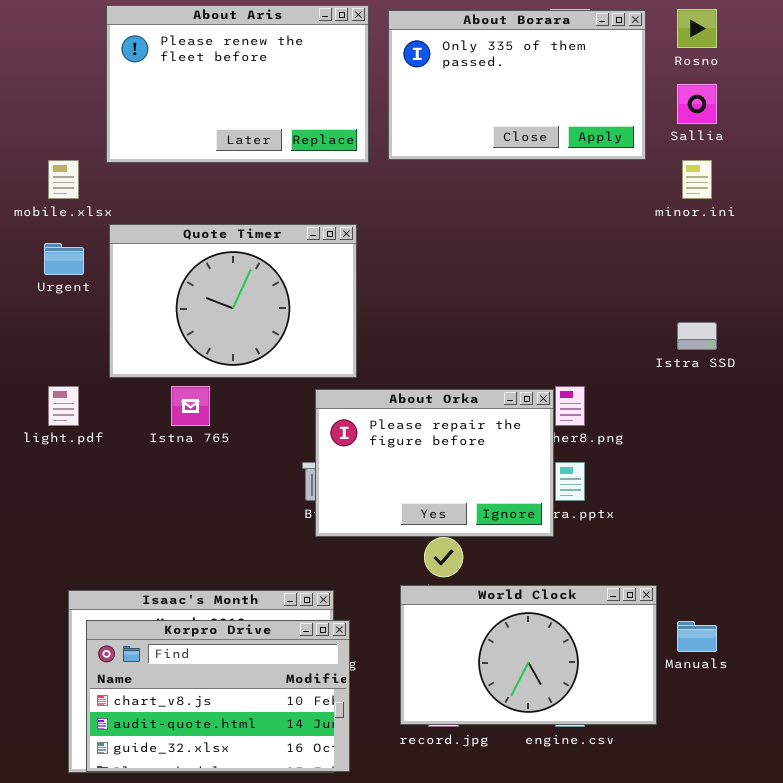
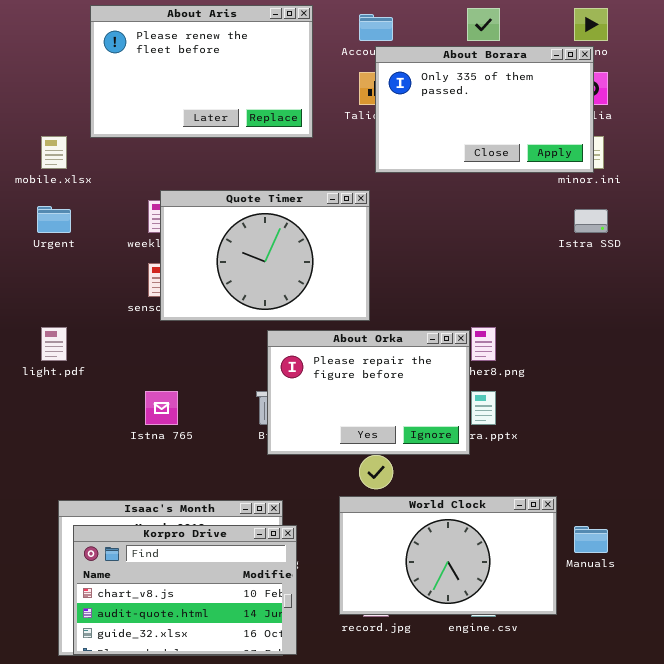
About Borara: [388,10,646,160] -> [375,46,594,173], moved
Quote Timer: [109,224,357,378] -> [160,190,370,321], moved
Istra SSD: [677,322,717,350] -> [574,209,608,233], moved
Istna 765: [171,386,210,426] -> [145,391,178,425], moved

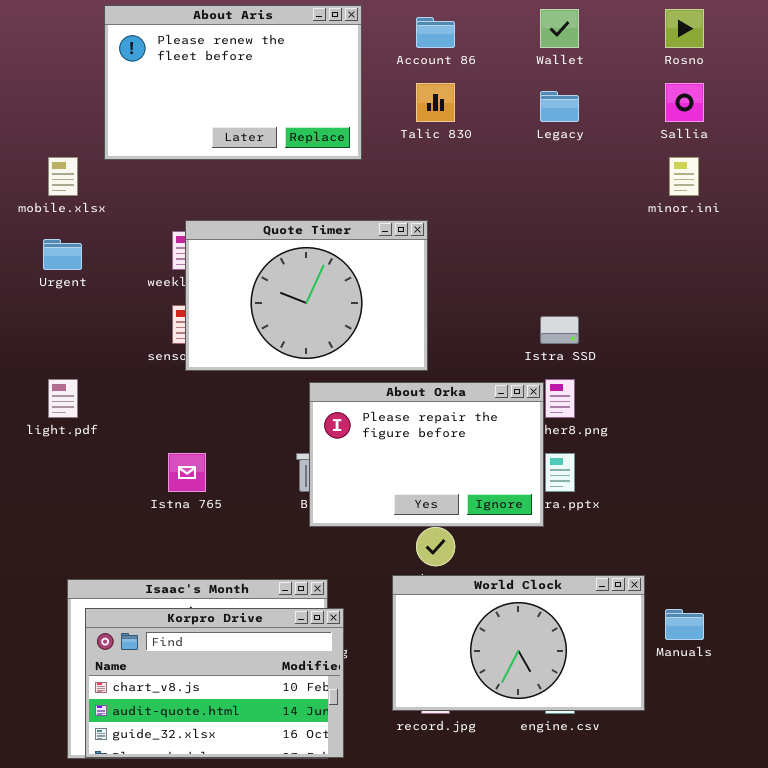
About Borara: [375,46,594,173] -> none, closed
Istra SSD: [574,209,608,233] -> [540,316,579,344], moved

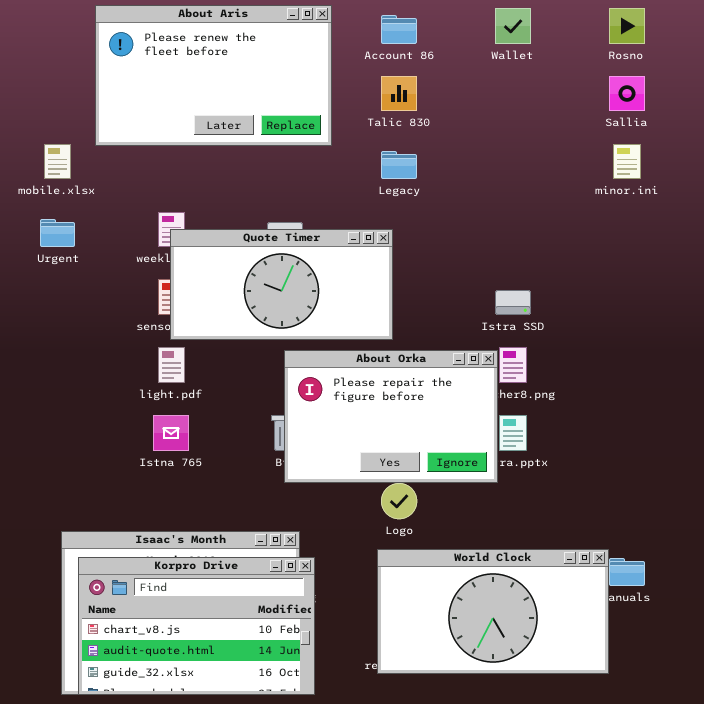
Legacy: [540,91,579,122] -> [381,151,417,179], moved
Quote Timer: [185,220,428,371] -> [170,229,393,340], resized
light.pdf: [48,379,78,418] -> [158,347,185,383], moved
World Clock: [392,575,645,711] -> [377,549,609,674], moved

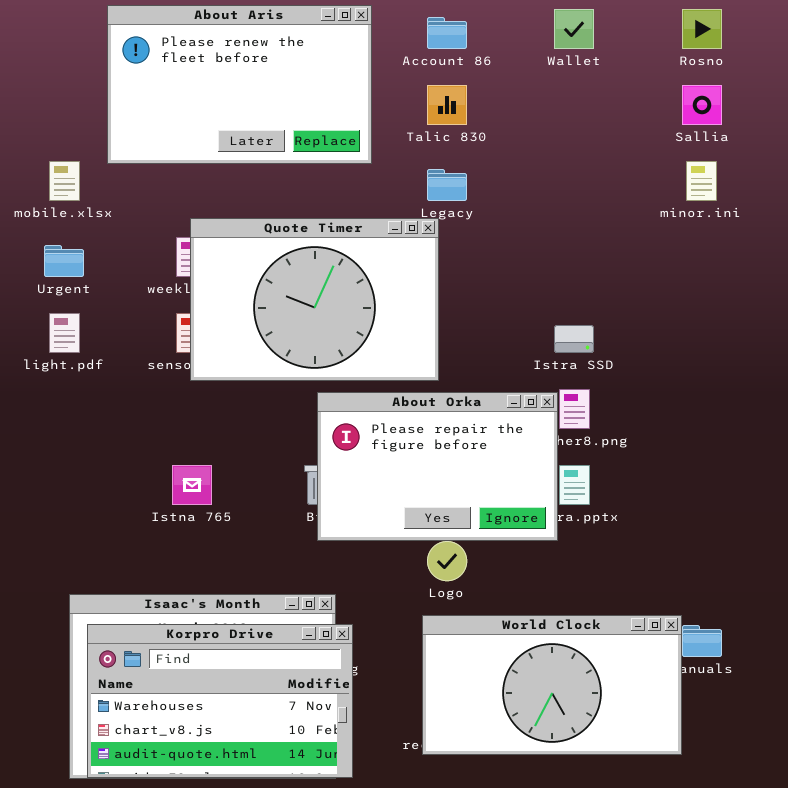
Quote Timer: [170,229,393,340] -> [190,218,439,381], resized
light.pdf: [158,347,185,383] -> [49,313,80,353], moved
Korpro Drive: [78,557,315,695] -> [87,624,353,778], scrolled up 1 row

